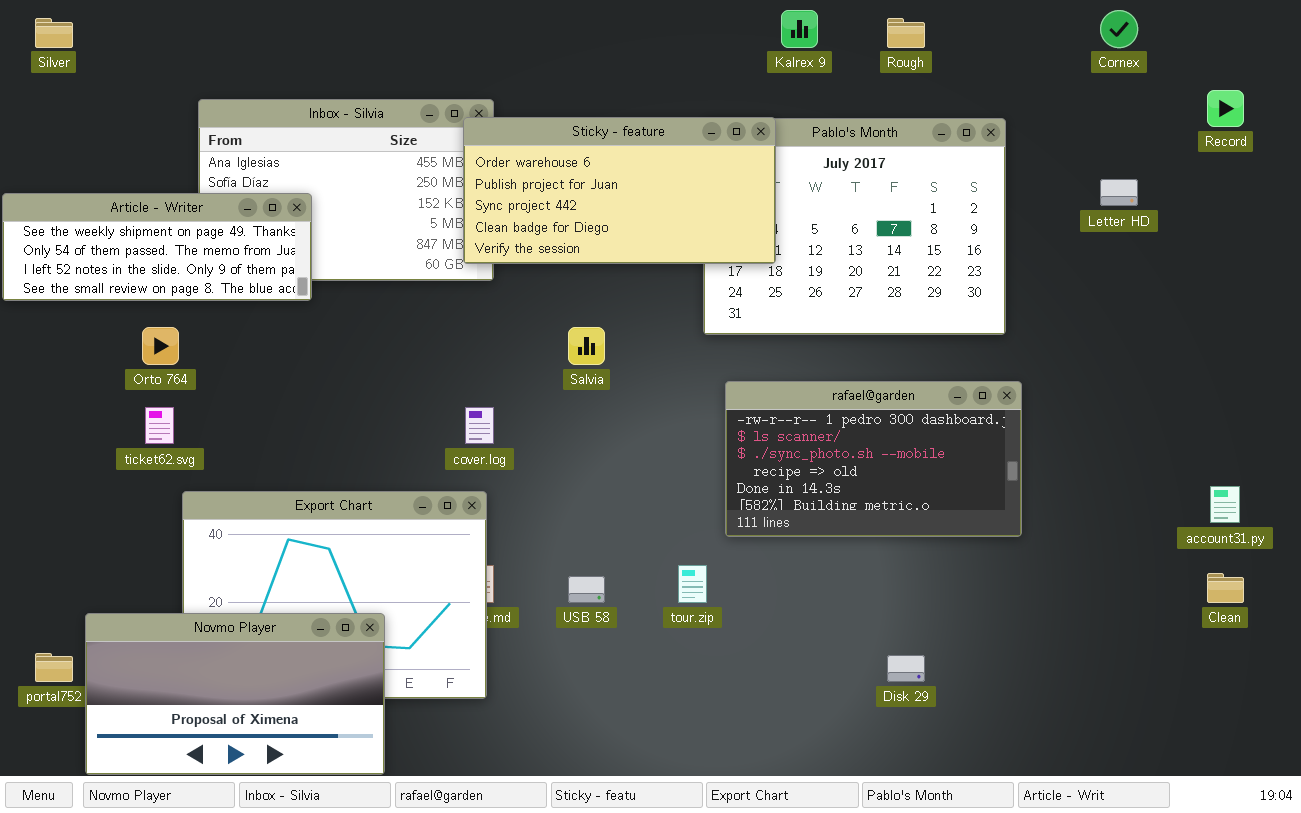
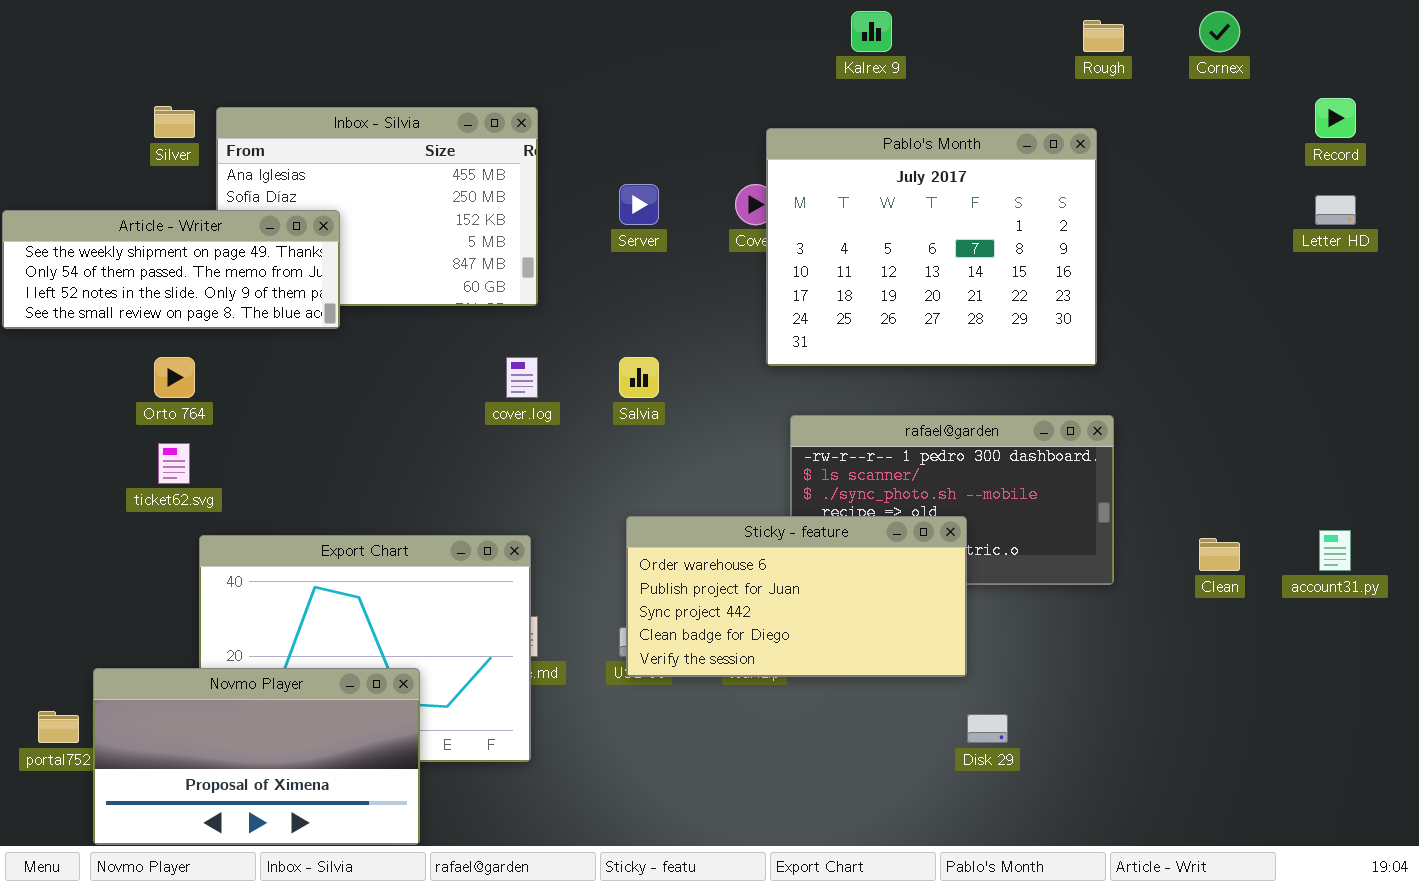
Silver: [35,18,73,48] -> [154,106,195,138], moved
Rough: [887,18,925,48] -> [1083,20,1124,52], moved
Sticky - feature: [463,117,776,264] -> [626,516,967,677], moved
Letter HD: [1100,179,1138,206] -> [1315,195,1356,225], moved
cover.log: [465,407,494,444] -> [506,357,538,398], moved
Clean: [1207,573,1244,603] -> [1199,538,1240,571], moved

